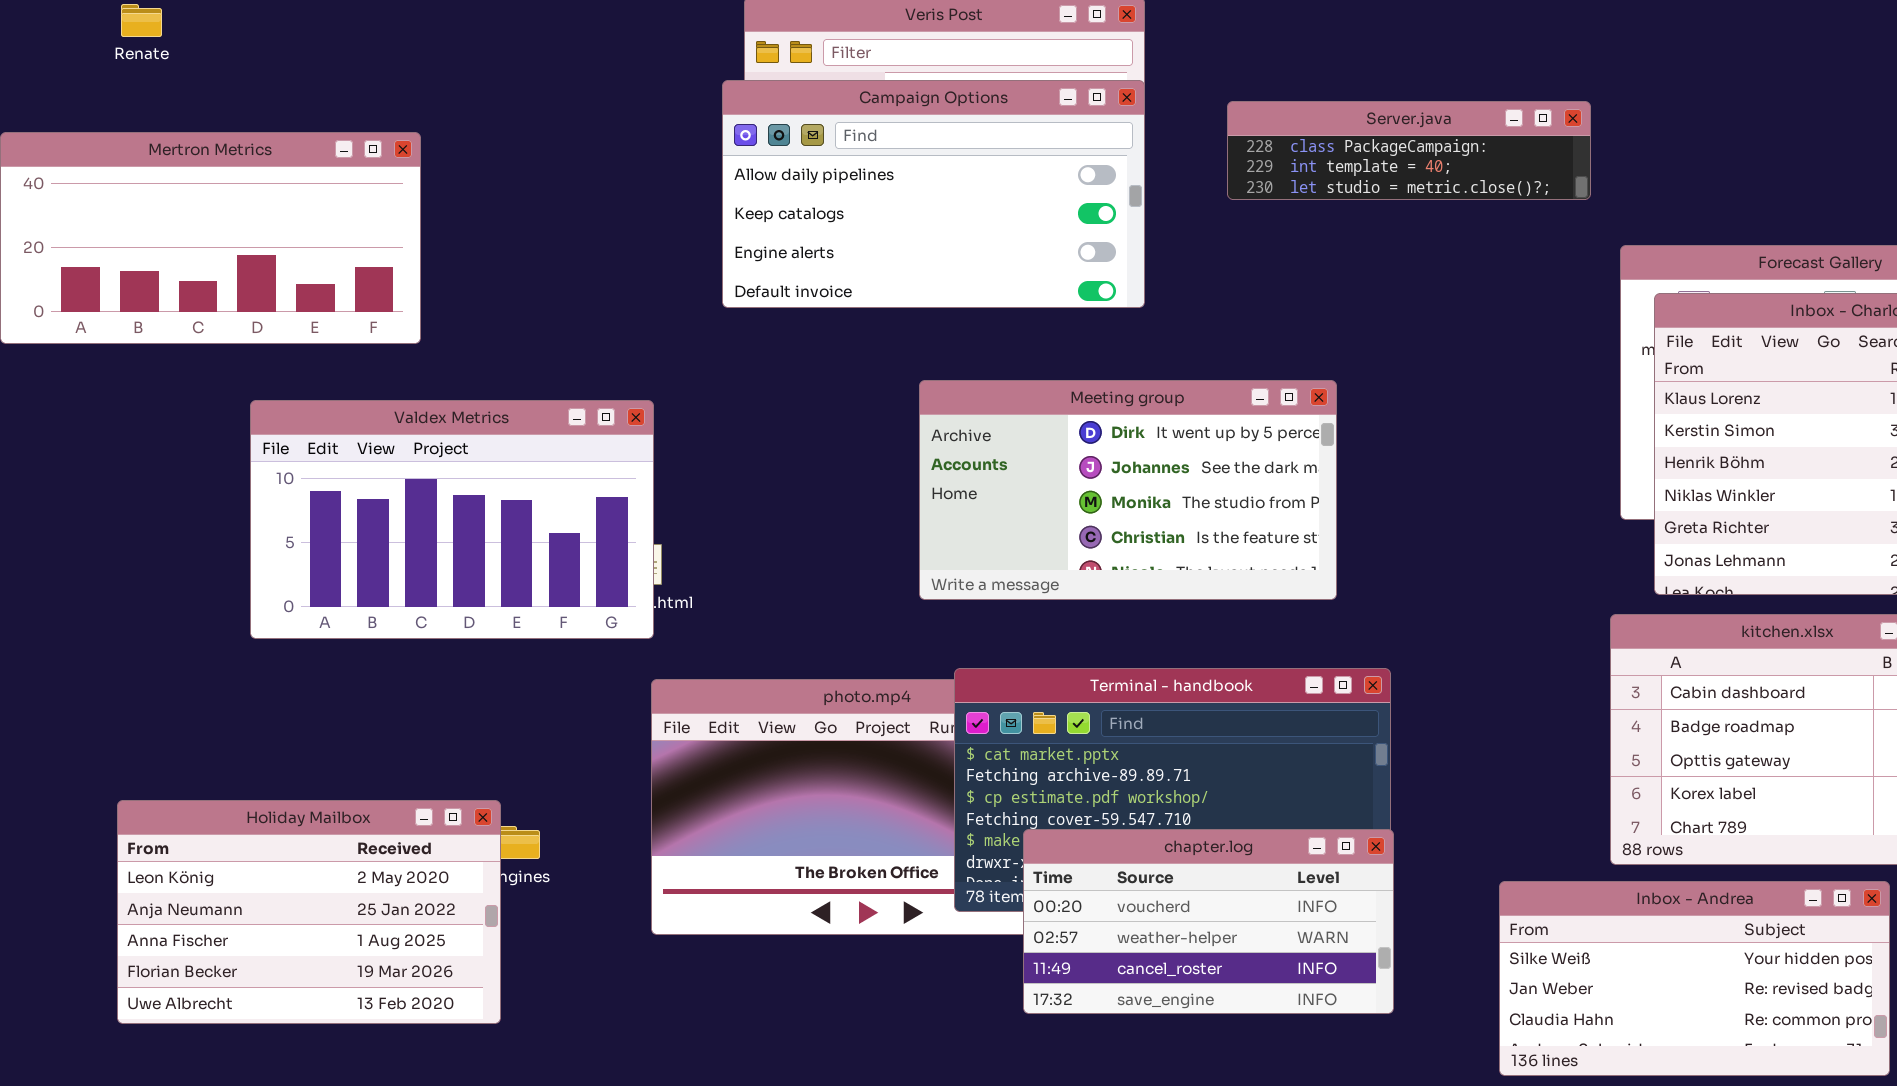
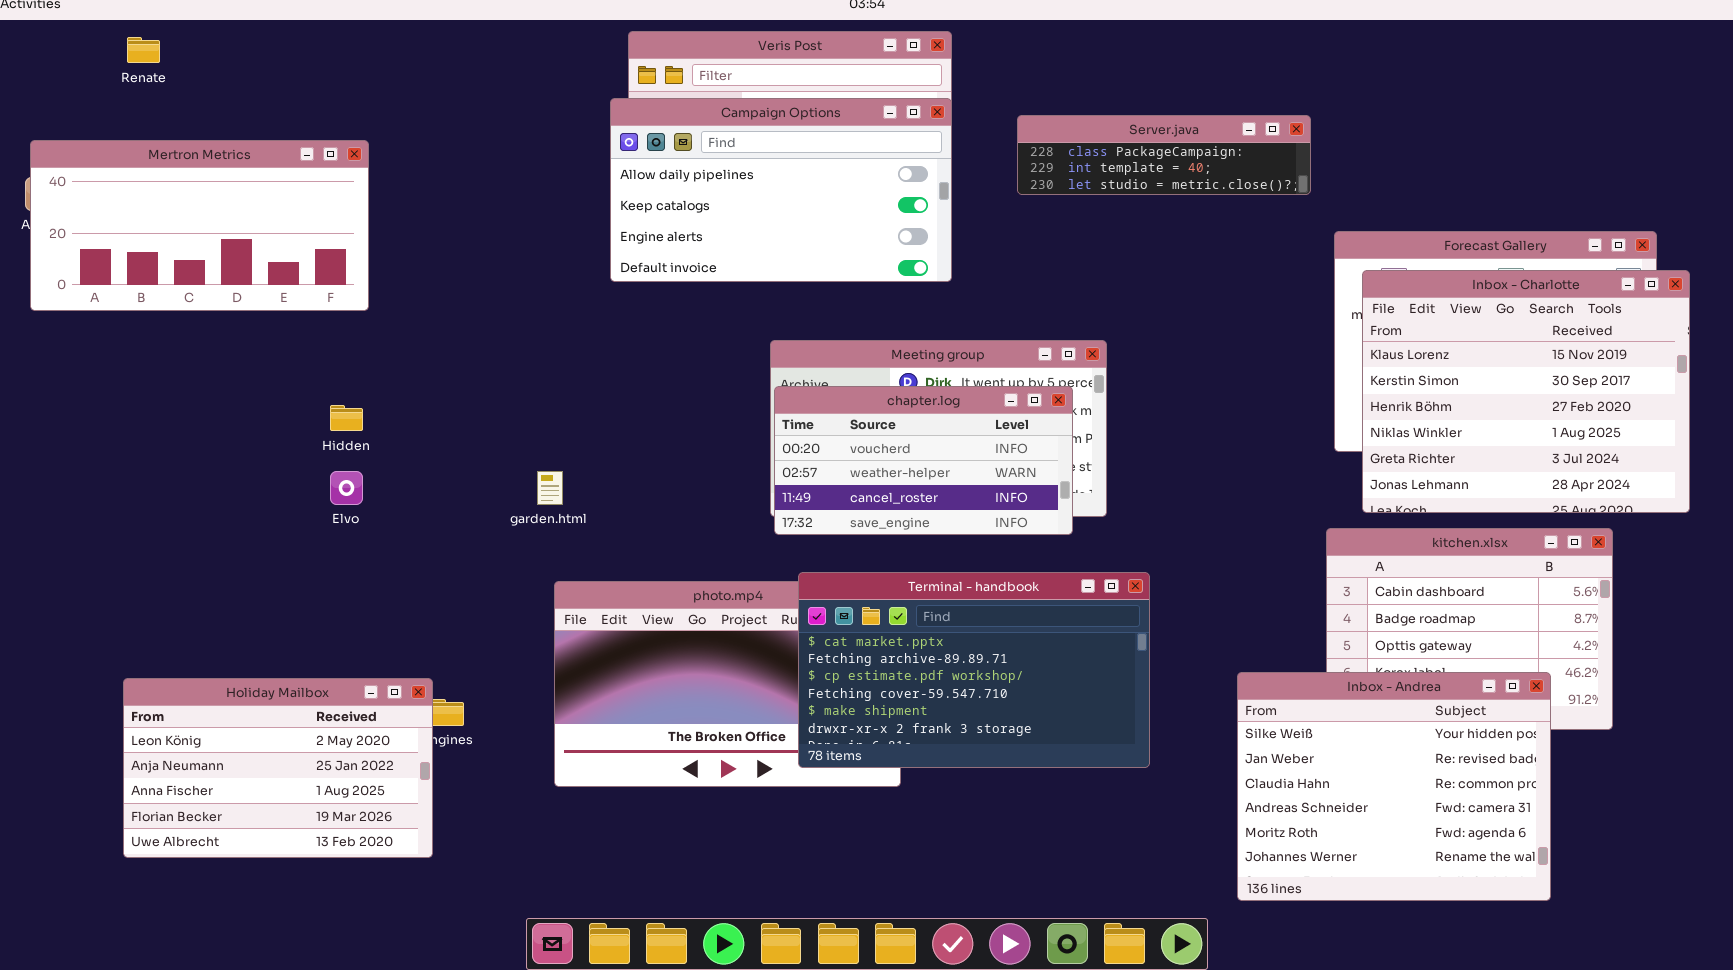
Valdex Metrics: [250,400,654,639] -> none, closed
chapter.log: [1023,829,1394,1014] -> [774,386,1073,535], moved
Inbox - Andrea: [1499,881,1890,1076] -> [1237,672,1551,901], resized

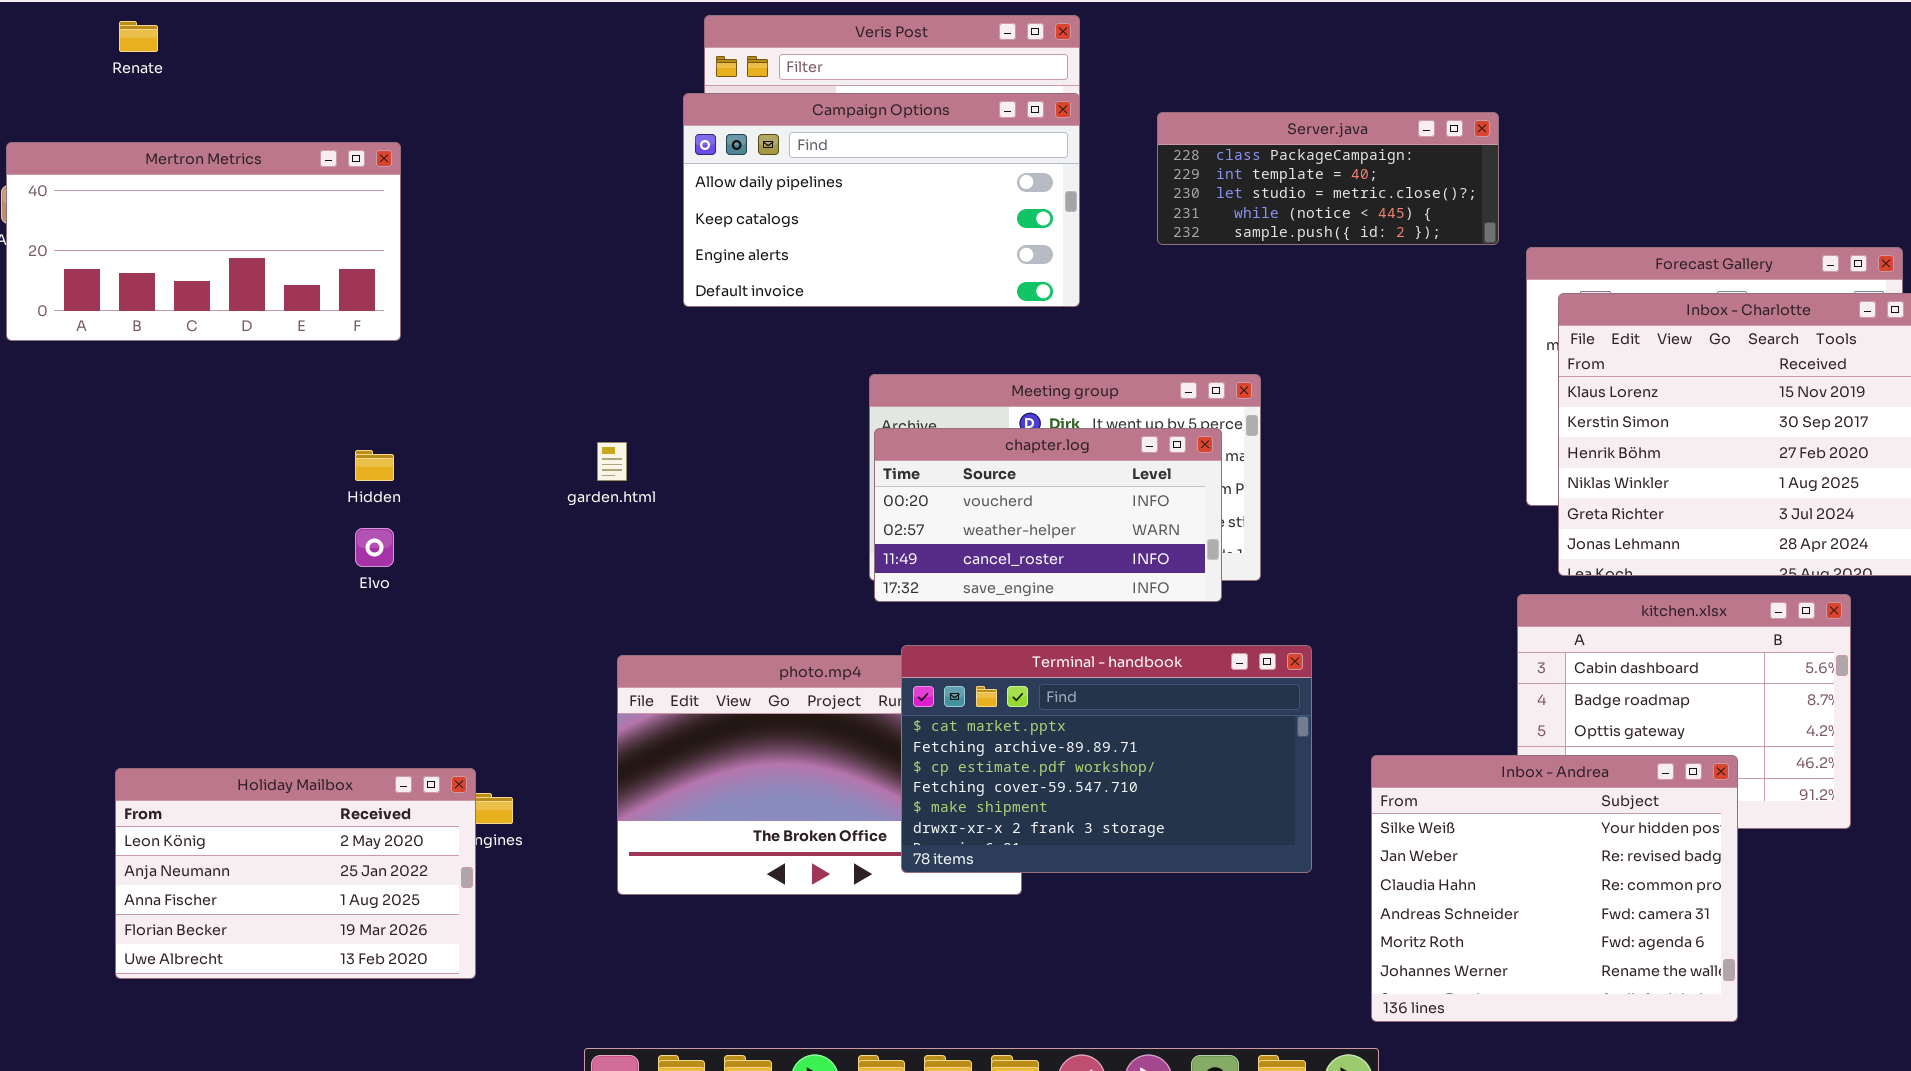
Server.java: [1017,115,1311,195] -> [1157,112,1499,245], resized
garden.html: [537,471,563,505] -> [597,442,627,481], moved
Inbox - Andrea: [1237,672,1551,901] -> [1371,755,1738,1022], moved

